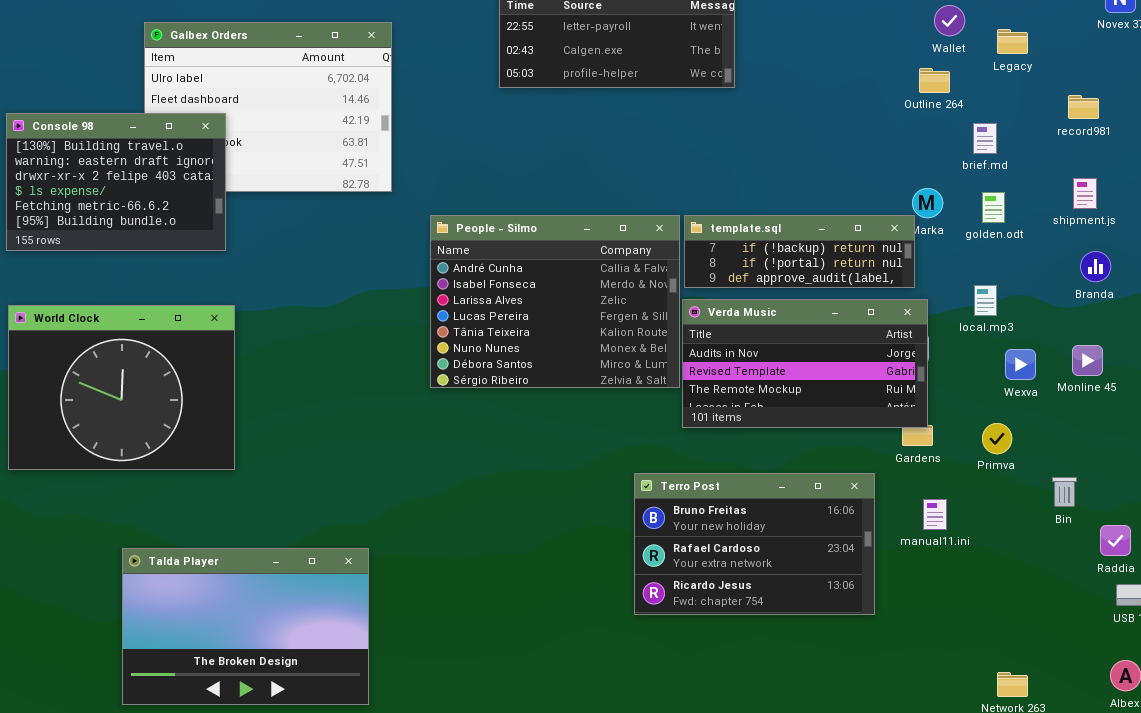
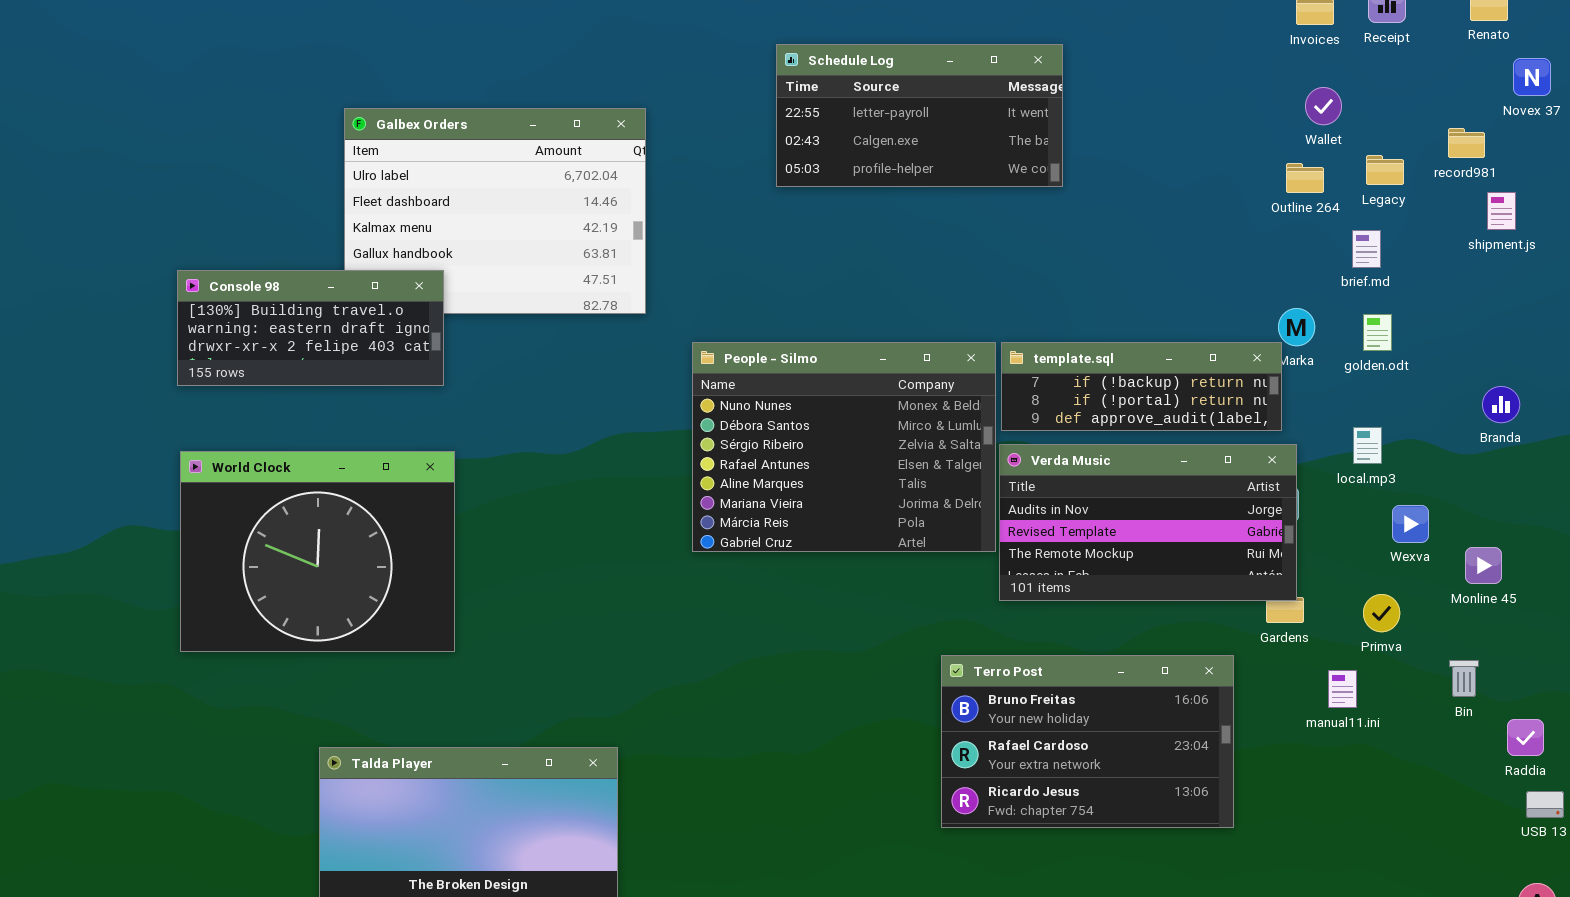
Legacy: [997,29,1028,54] -> [1366,155,1404,185], moved
record981: [1068,95,1099,119] -> [1448,128,1485,158], moved
Console 98: [6,113,226,251] -> [177,270,444,386], resized
shipment.js: [1073,178,1097,209] -> [1487,192,1516,230], moved
People - Silmo: [430,215,680,388] -> [692,342,996,552], scrolled down 5 rows
Monline 45: [1072,345,1103,376] -> [1465,547,1502,584], moved
manual11.ini: [923,499,947,530] -> [1328,670,1357,708], moved

